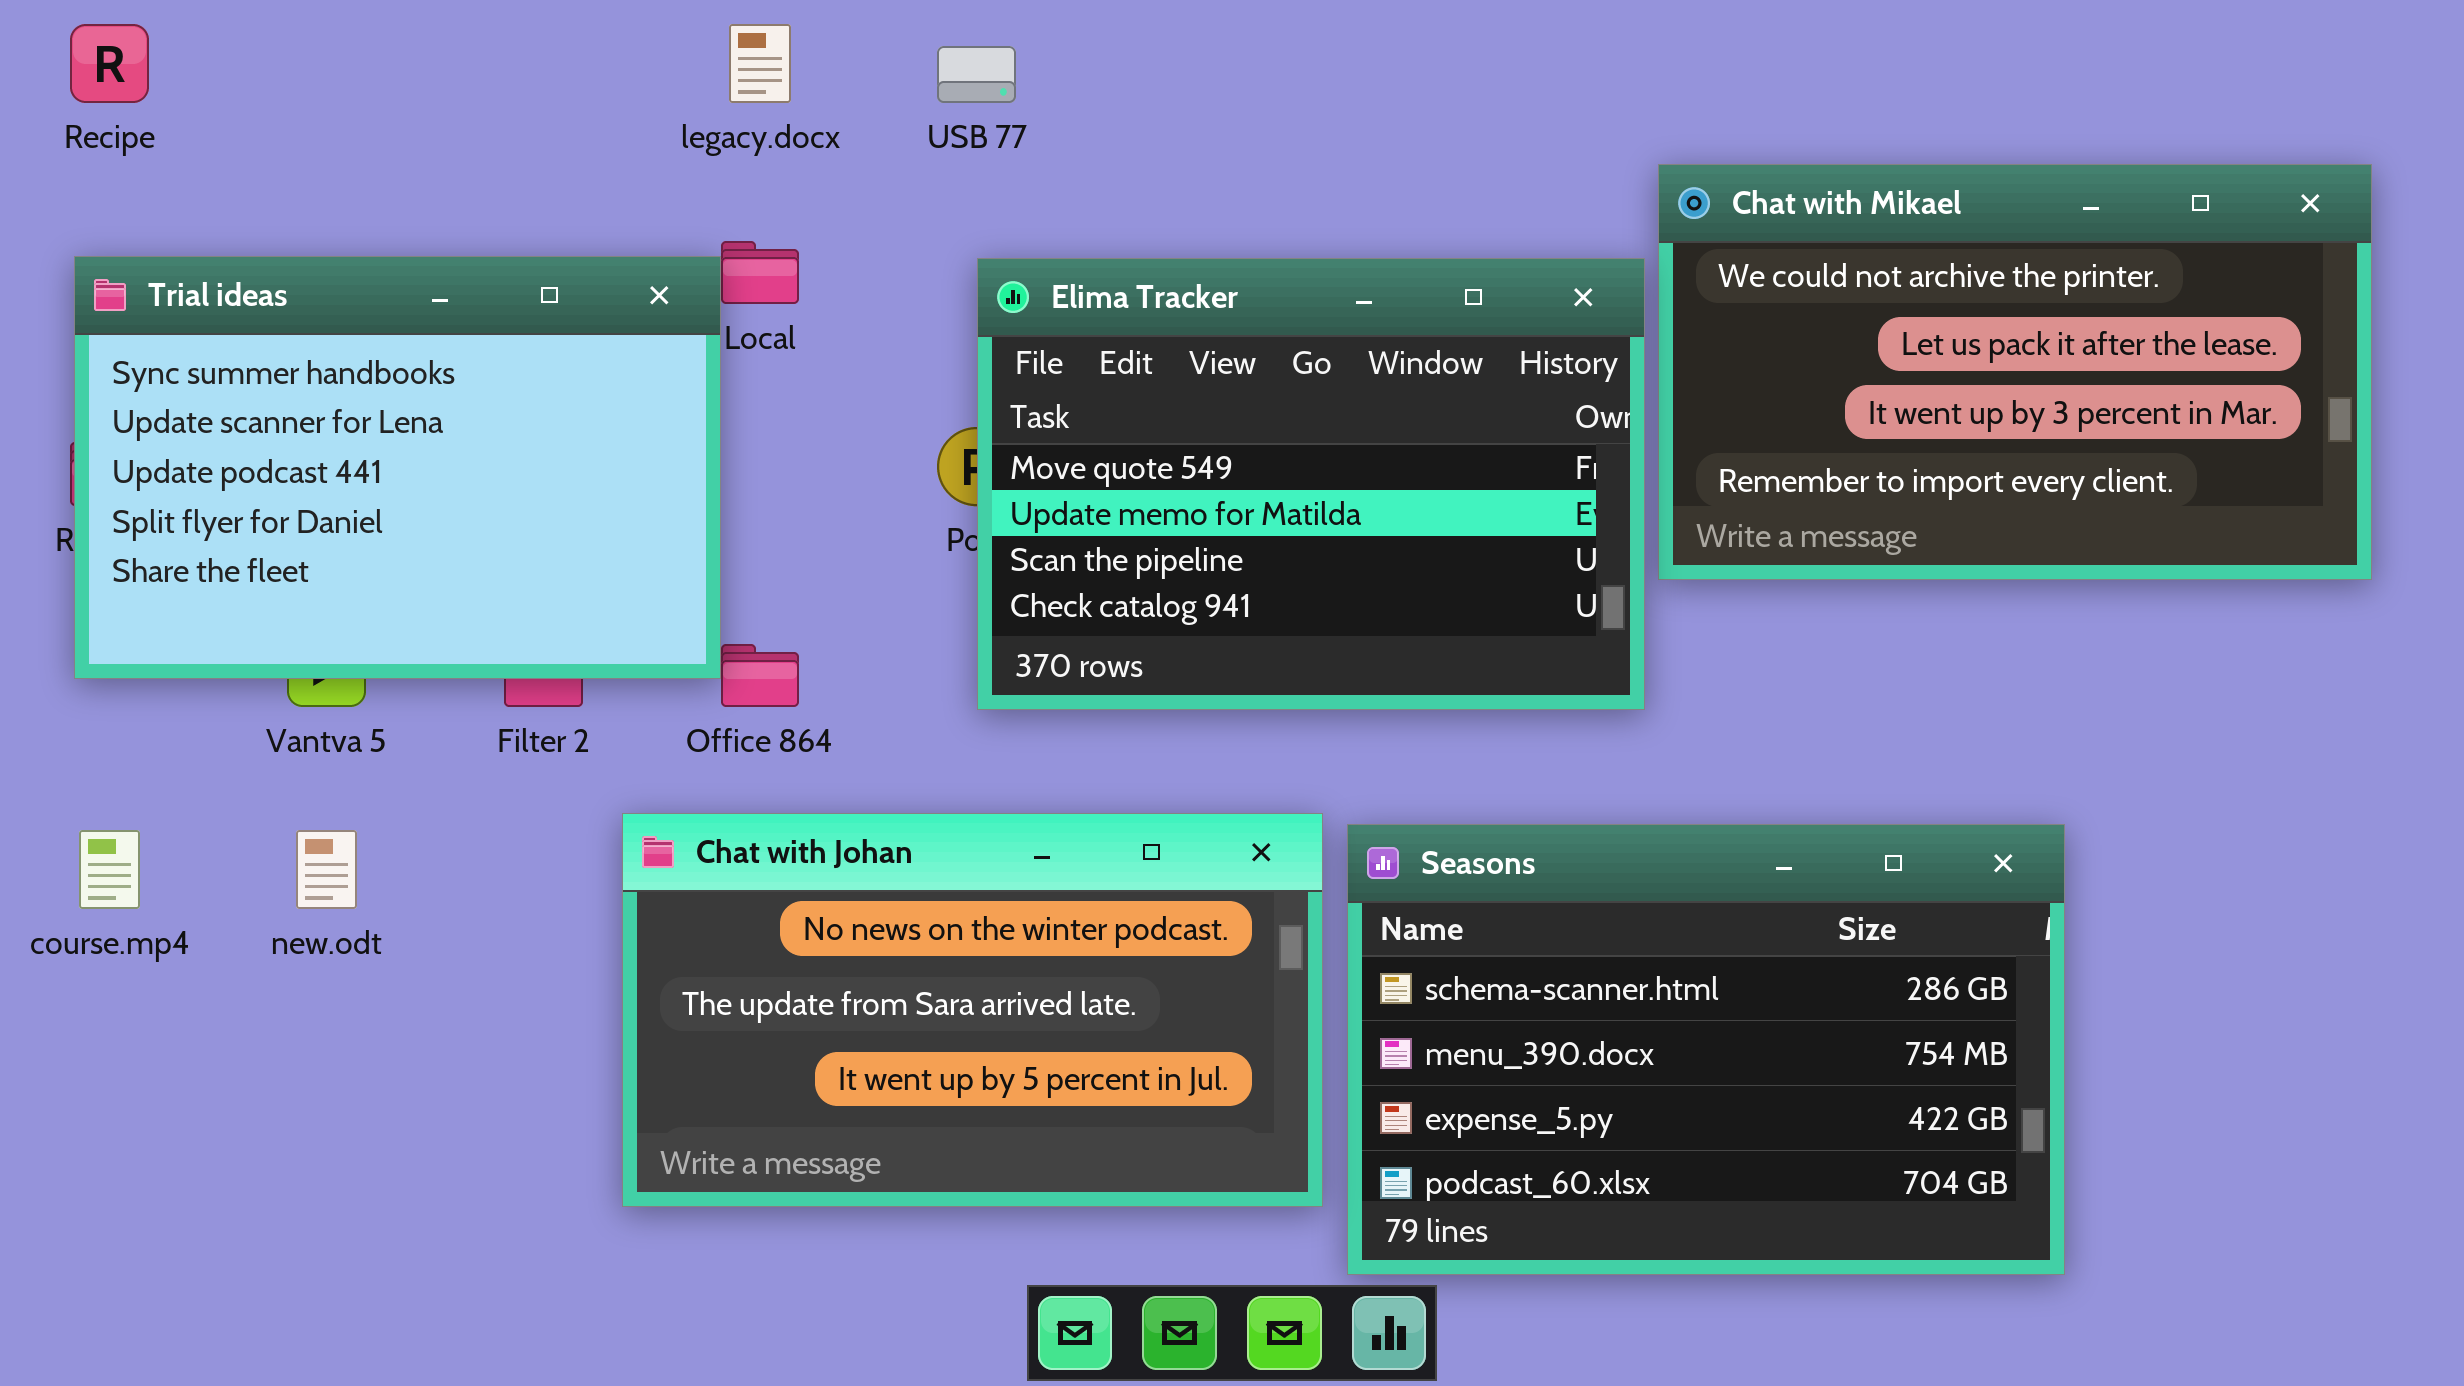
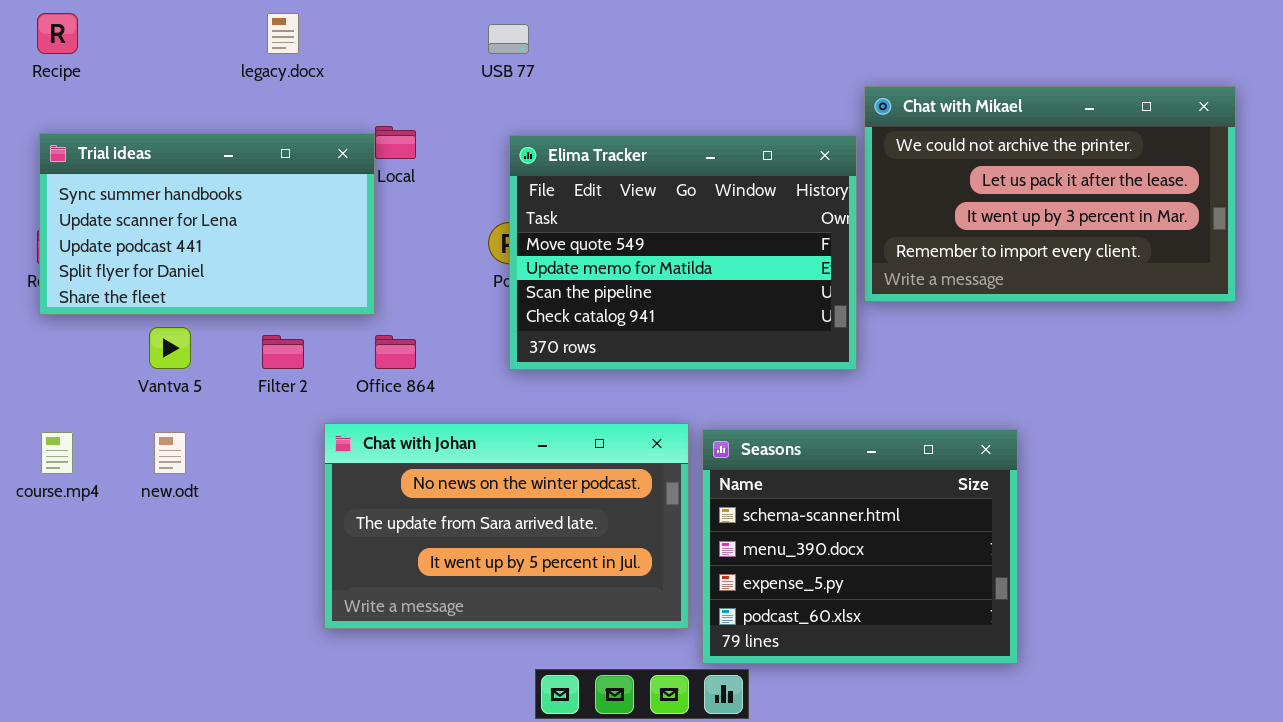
legacy.docx: [729,24,791,103] -> [267,13,299,54], moved
Trial ideas: [74,256,721,679] -> [39,133,375,315], resized
Seasons: [1347,824,2065,1275] -> [702,429,1018,664], resized

